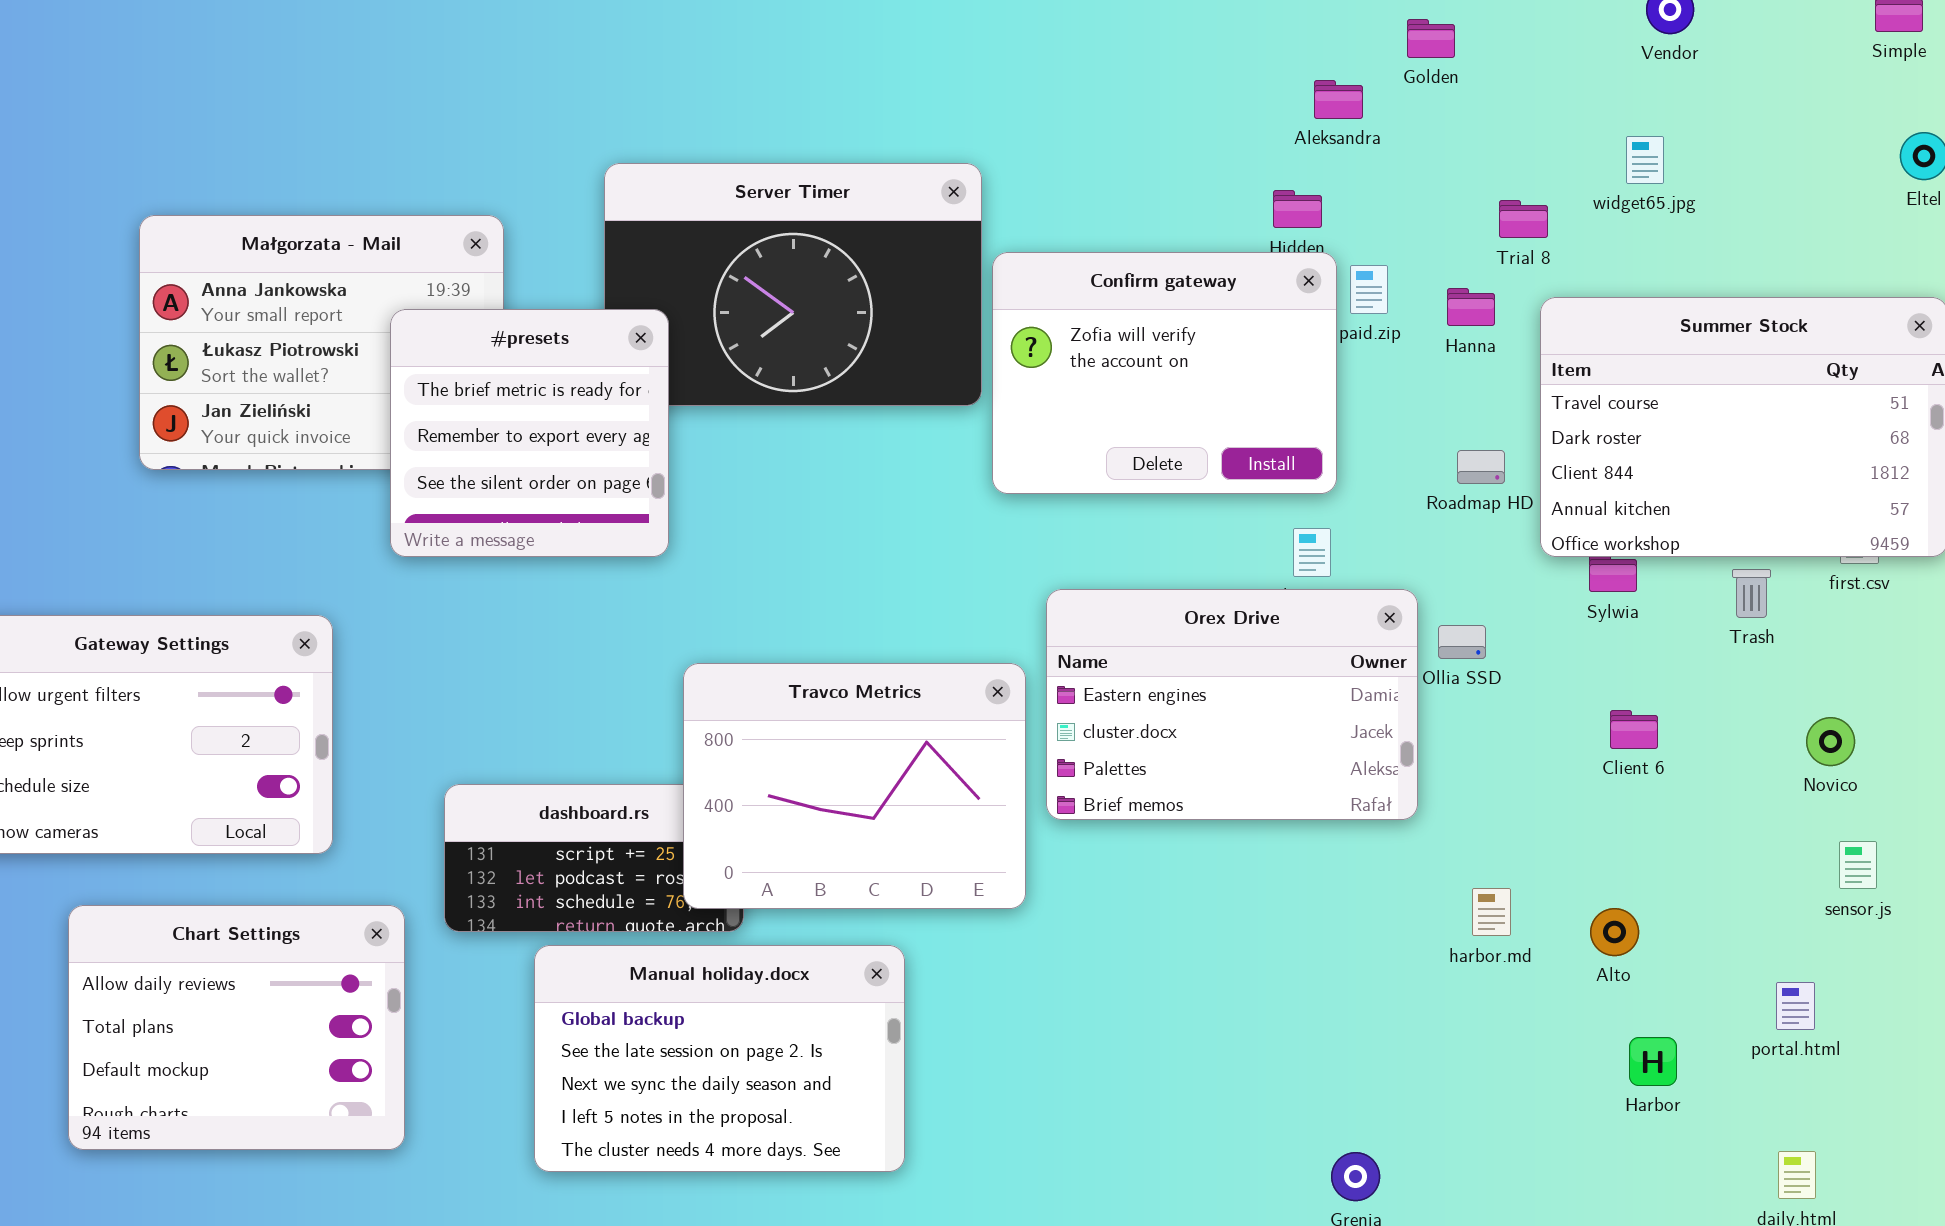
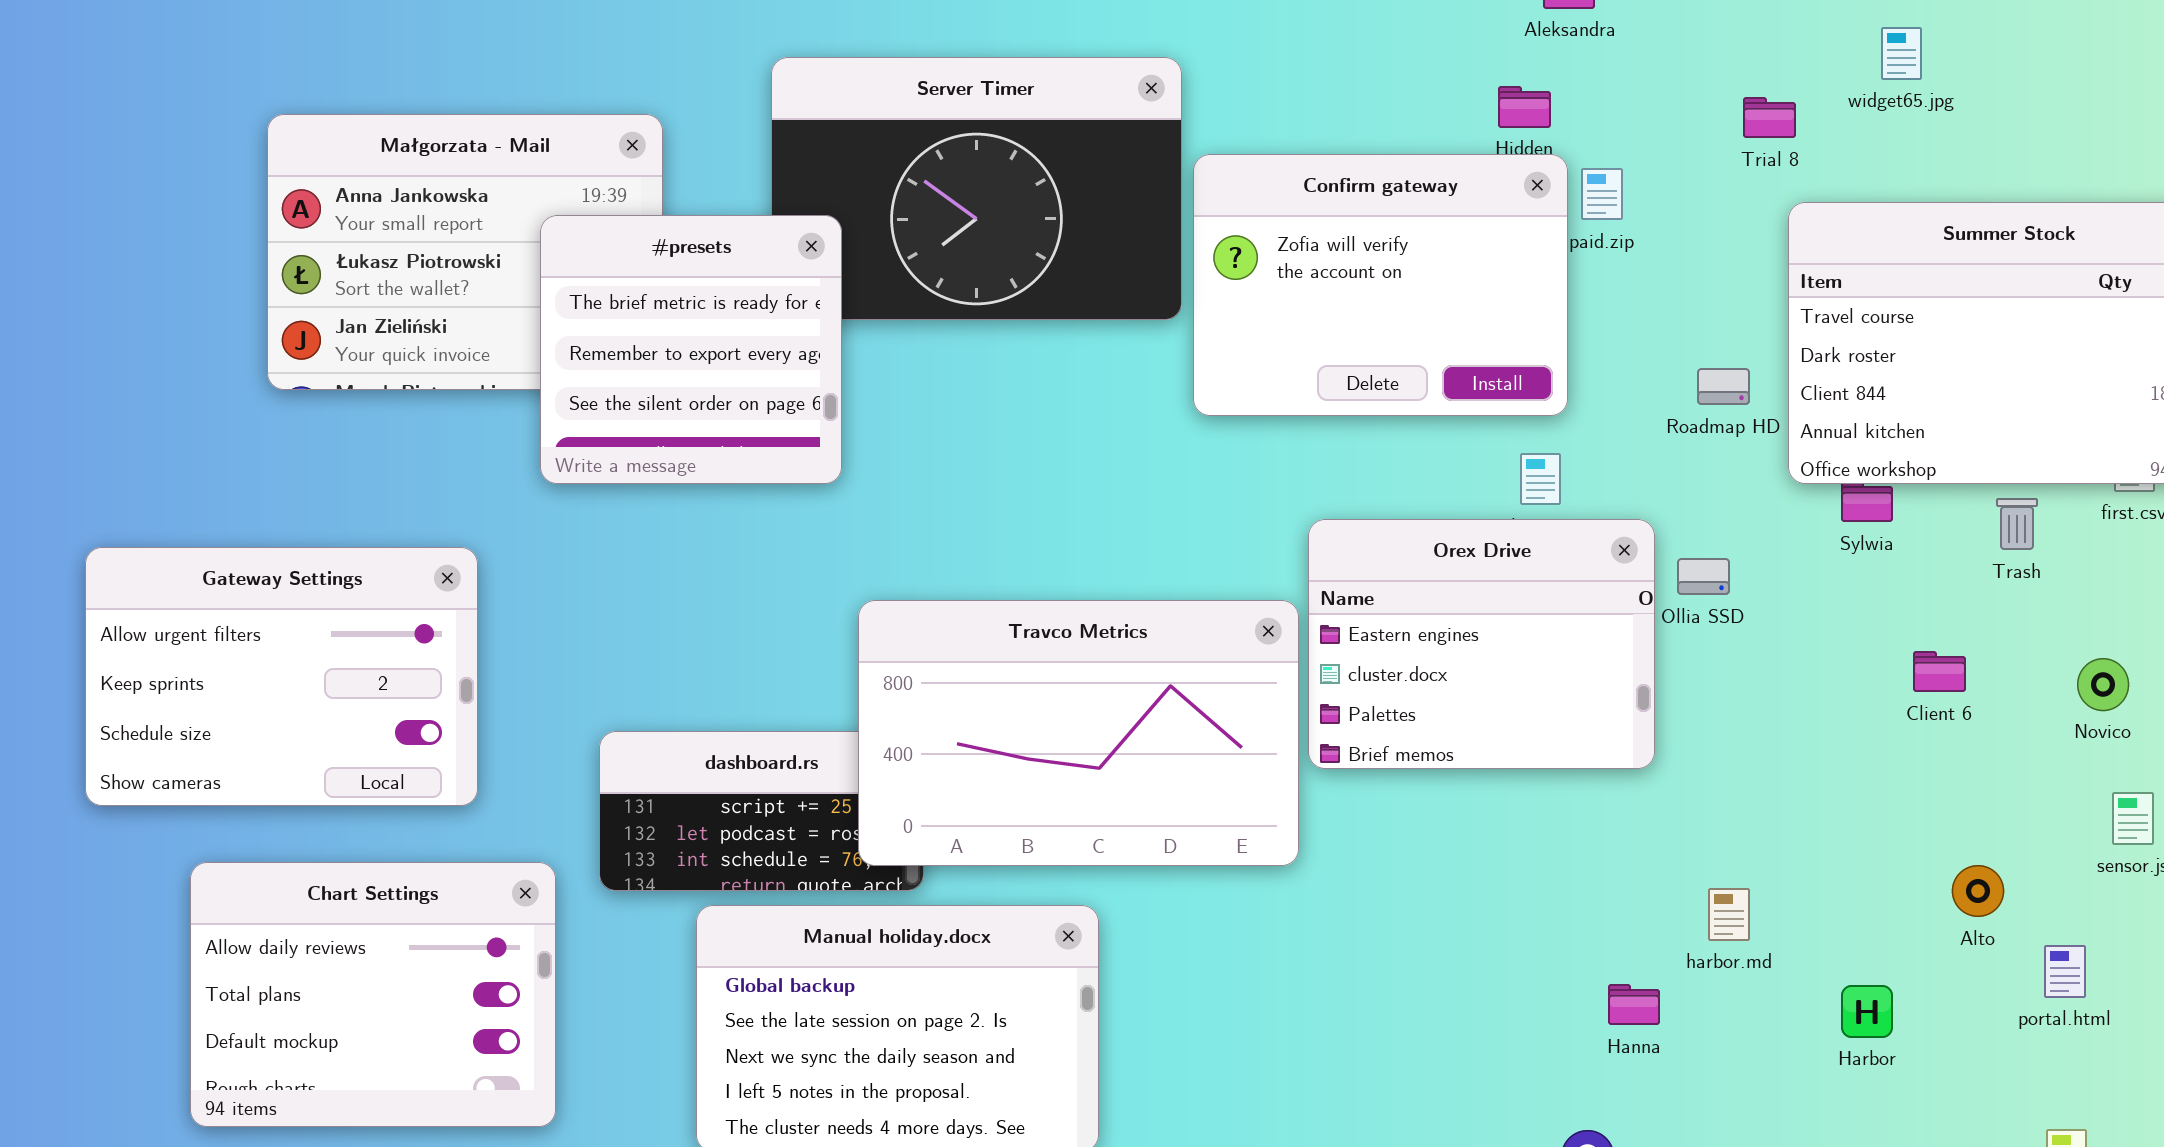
Hanna: [1447,288,1495,326] -> [1608,984,1660,1025], moved
Orex Drive: [1046,589,1418,820] -> [1308,519,1655,769], resized
Travco Metrics: [683,663,1026,909] -> [858,600,1299,866], resized
Client 6: [1610,710,1658,749] -> [1913,651,1966,692], moved
harbor.md: [1472,888,1511,936] -> [1708,888,1750,941], moved
Alto: [1590,908,1639,956] -> [1952,865,2004,917], moved
Harbor: [1629,1037,1677,1086] -> [1841,985,1893,1038], moved

